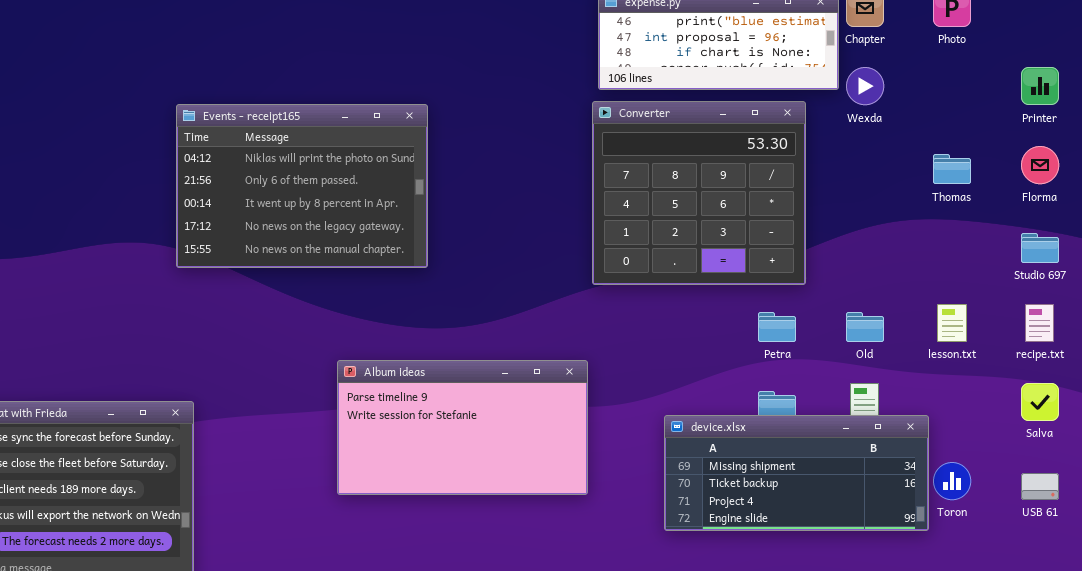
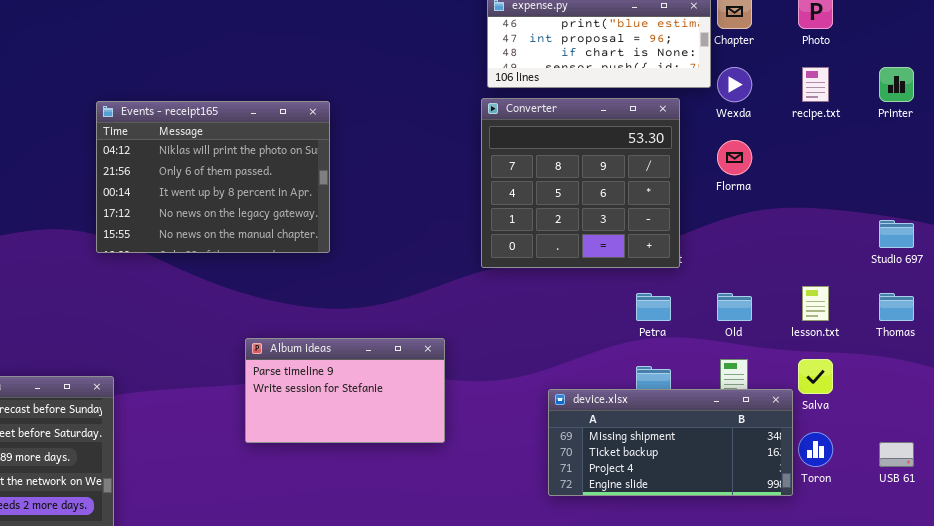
Florma: [1021,146,1059,184] -> [717,140,752,175], moved
Thomas: [933,154,971,184] -> [879,293,914,321], moved
recipe.txt: [1025,304,1054,342] -> [802,67,829,102], moved
Album ideas: [337,360,588,495] -> [245,338,445,443], resized
Salva: [1021,383,1059,421] -> [798,359,833,394], moved

